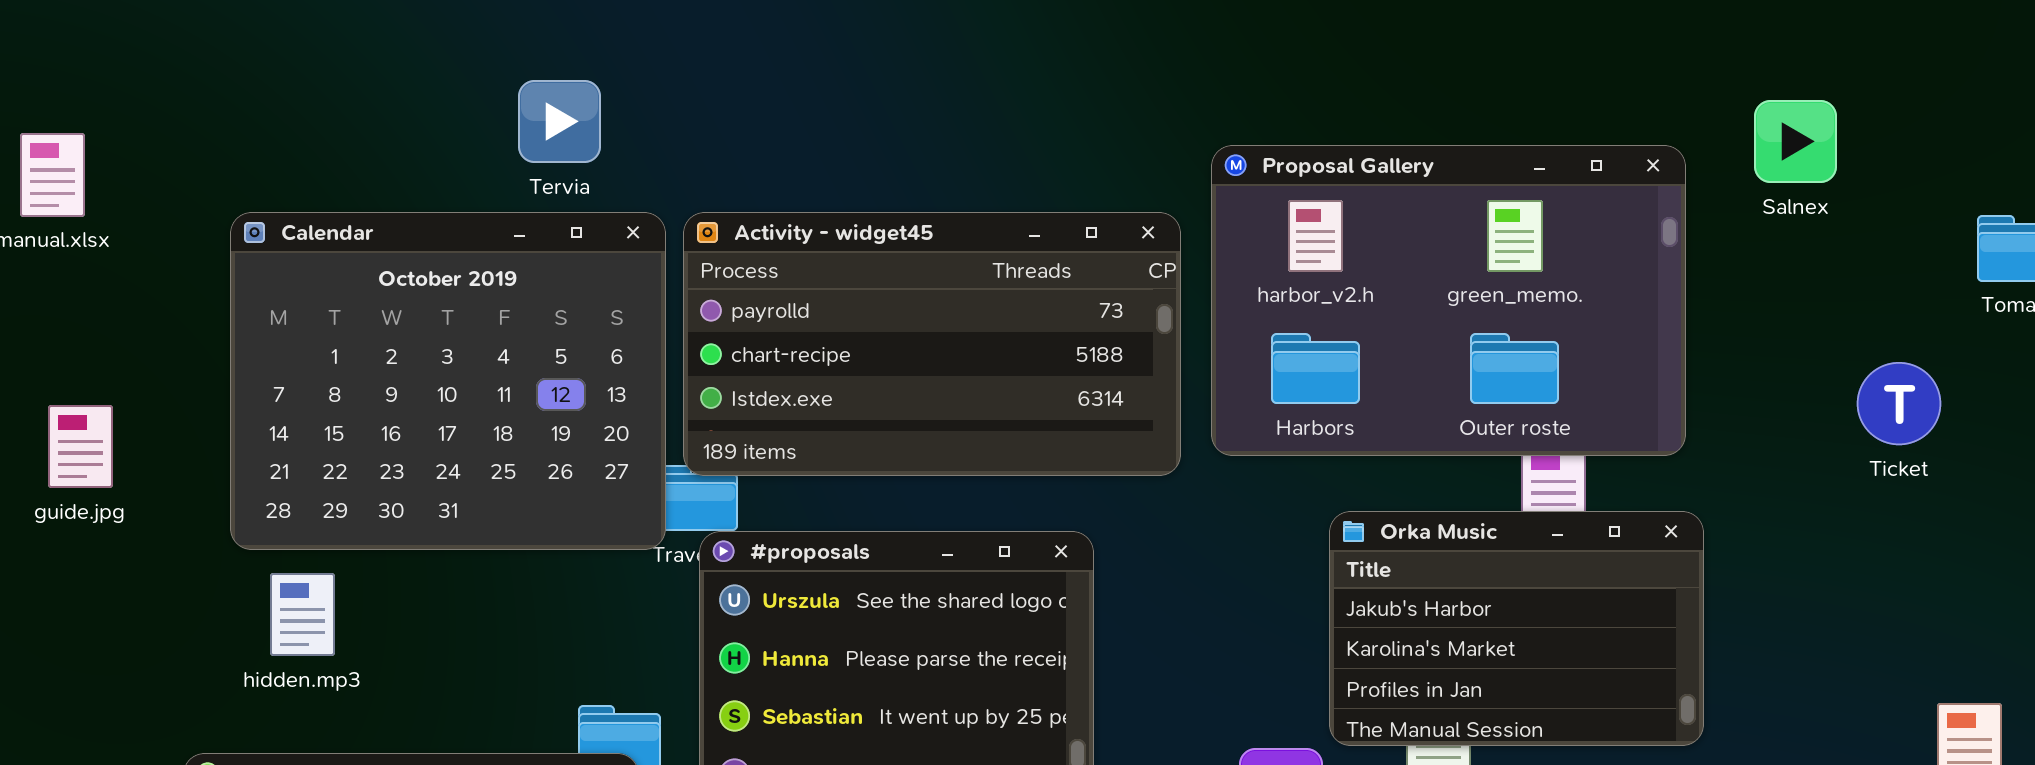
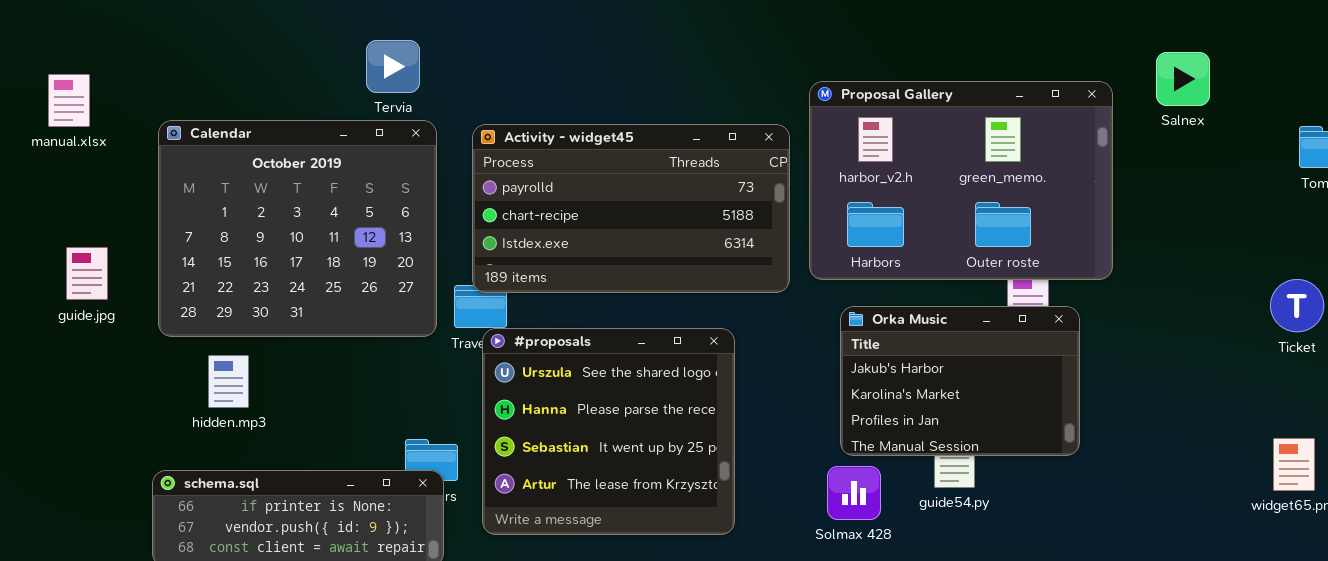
Calendar: [230,212,666,550] -> [158,120,437,337], moved
Ticket: [1857,362,1941,445] -> [1270,279,1324,332], moved
Orka Music: [1329,511,1704,746] -> [840,306,1080,456], moved

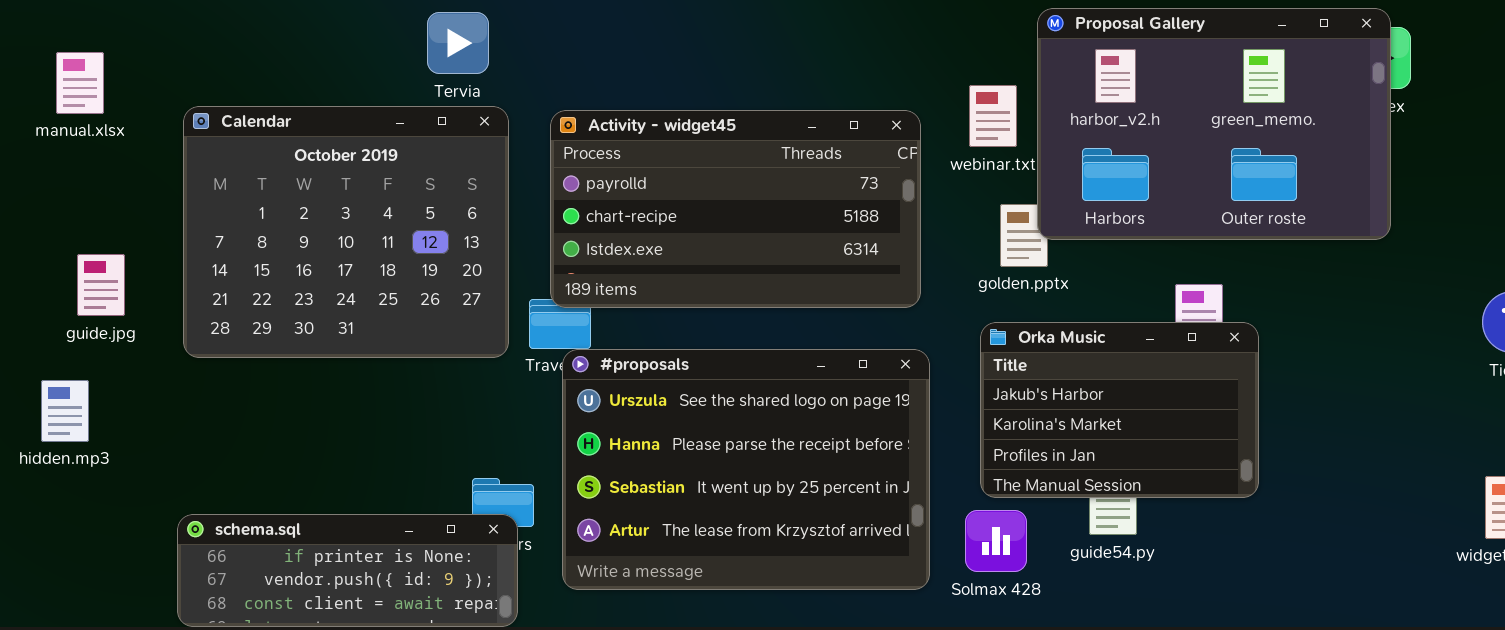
Proposal Gallery: [809,81,1113,280] -> [1037,8,1391,240], moved
#proposals: [482,328,735,535] -> [562,349,930,590], resized
hidden.mp3: [208,355,249,408] -> [41,380,89,442], moved

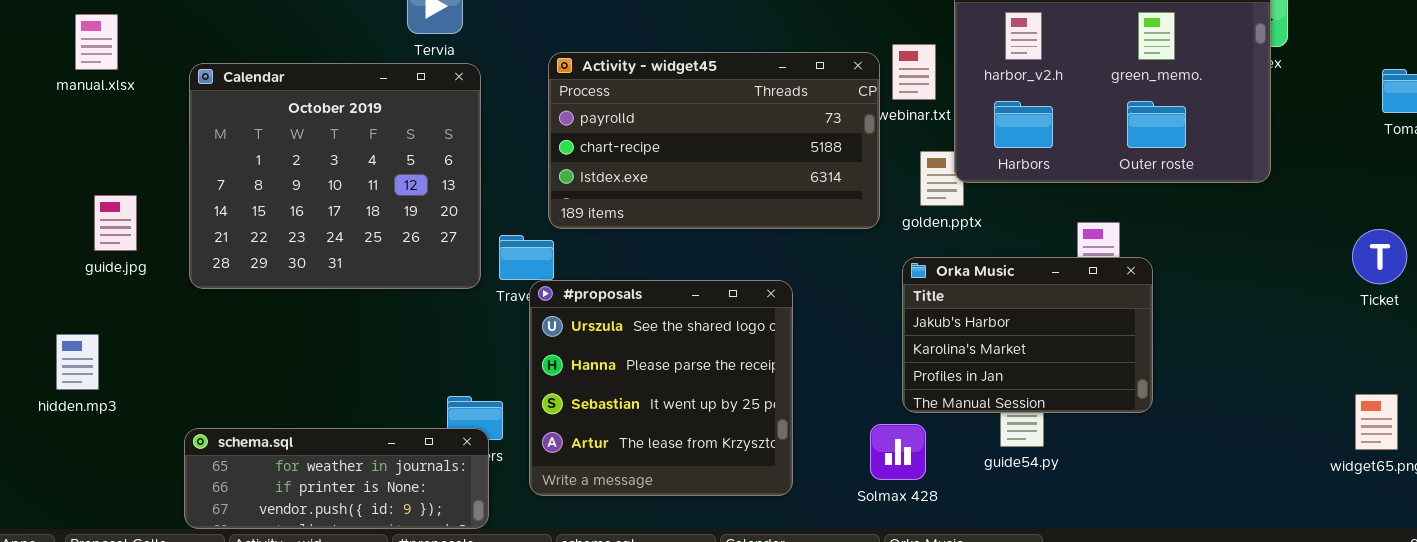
Activity - widget45: [550,110,921,308] -> [548,52,880,229], moved
#proposals: [562,349,930,590] -> [529,280,793,496], resized
hidden.mp3: [41,380,89,442] -> [56,334,99,390], moved
Solmax 428: [965,510,1027,572] -> [870,424,926,480], moved
schema.sql: [177,514,518,627] -> [184,428,489,529], scrolled up 1 row

